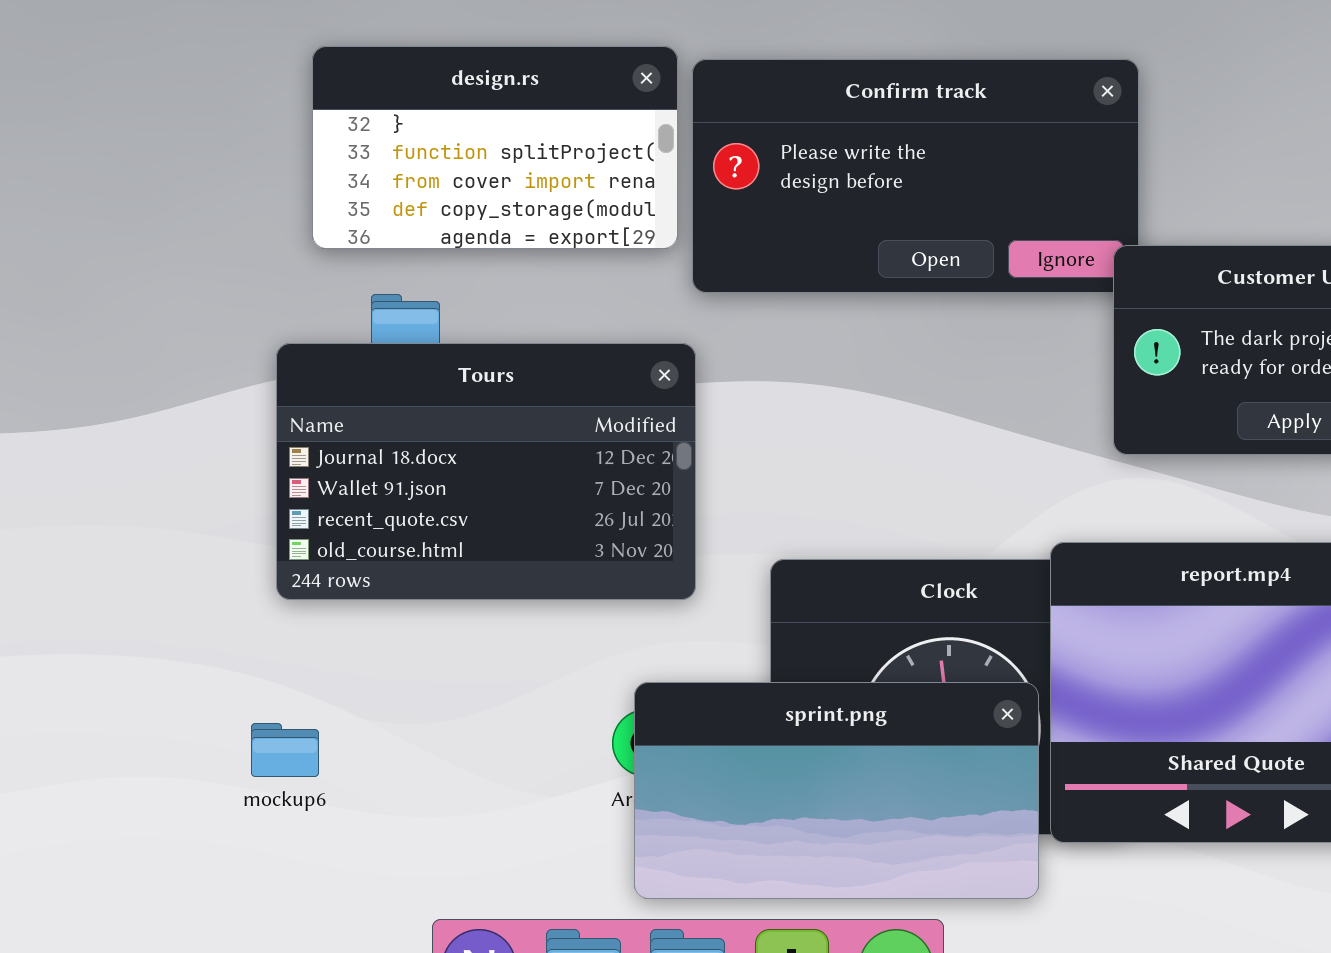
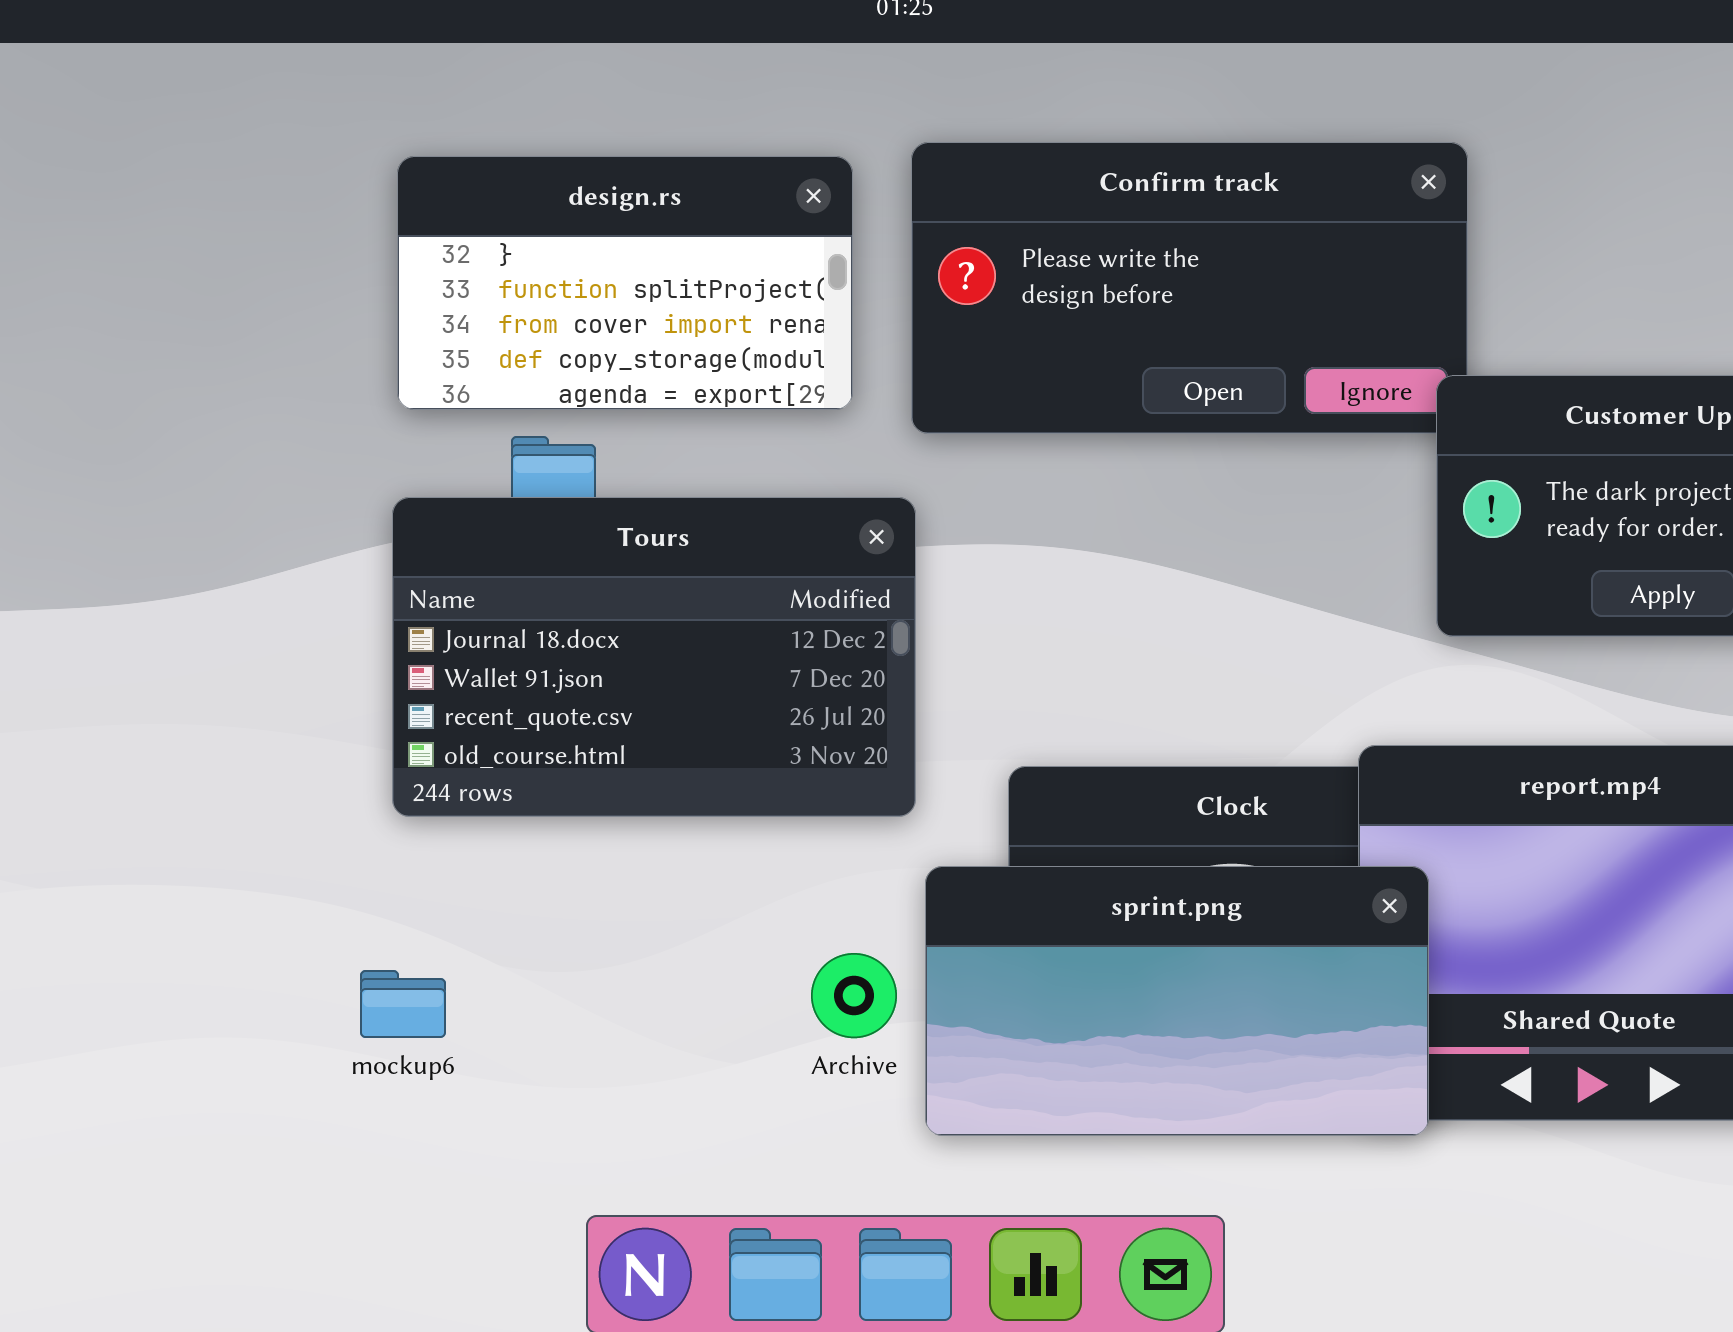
design.rs: [312,46,678,249] -> [397,156,853,410], moved
sprint.png: [634,682,1039,899] -> [925,866,1429,1136], moved

